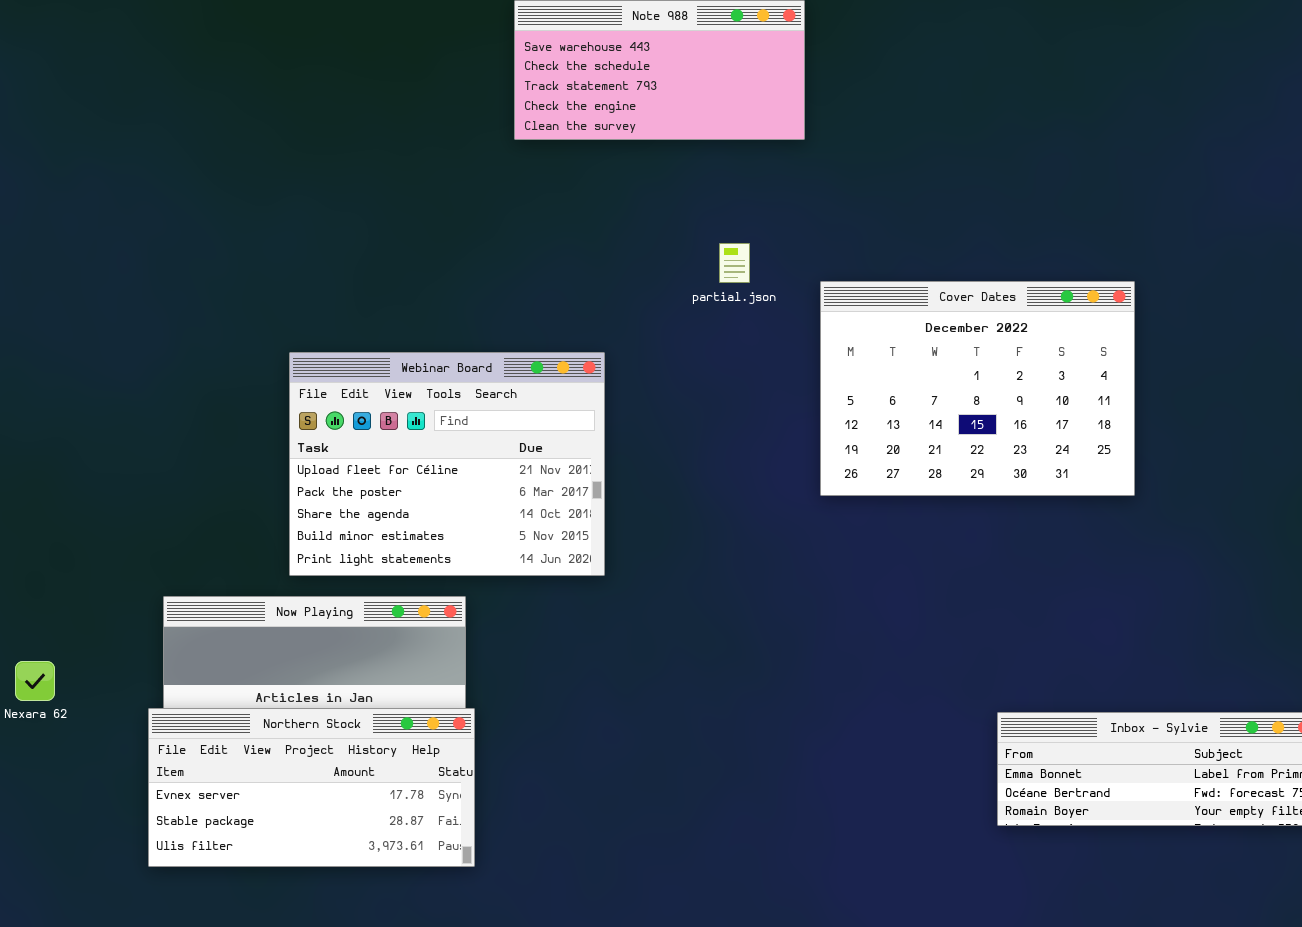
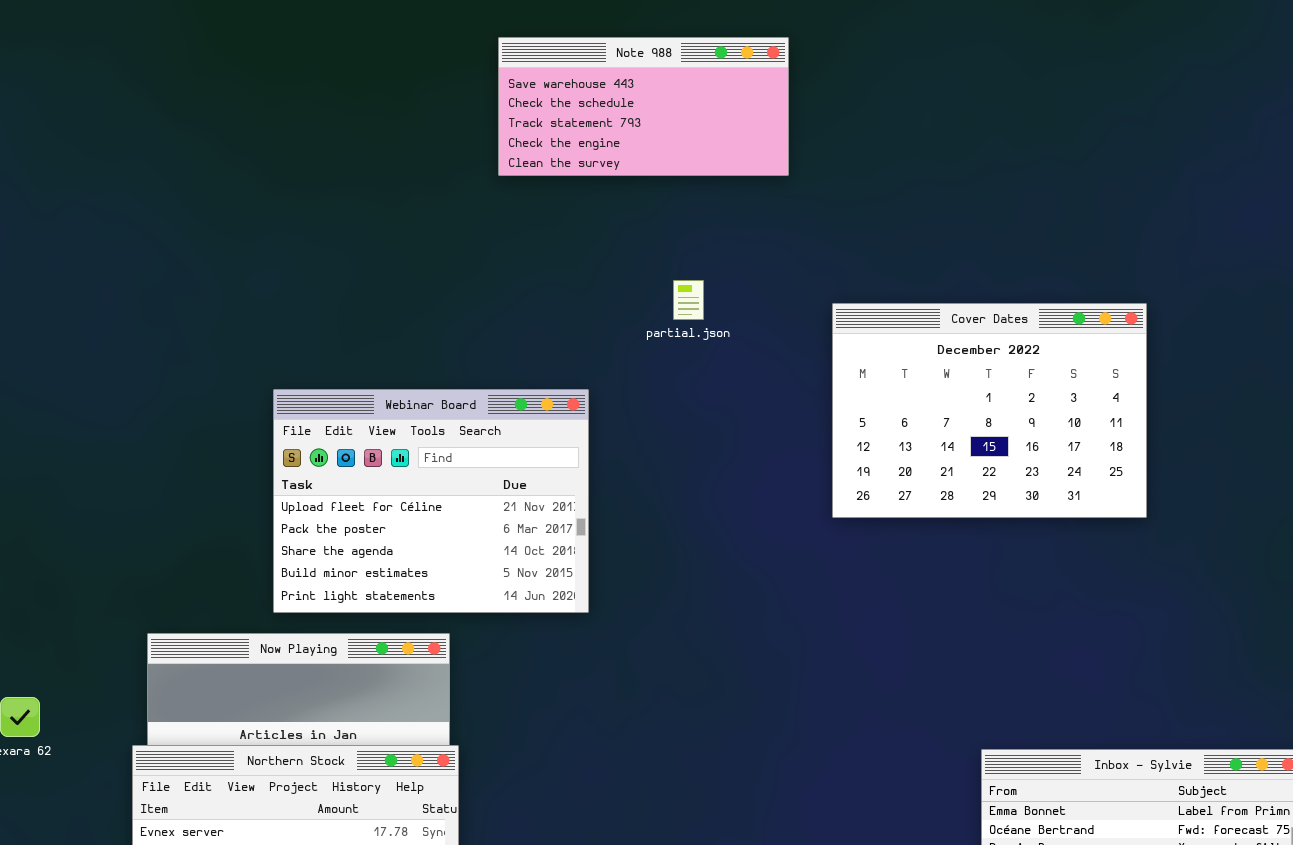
partial.json: [719,243,750,283] -> [673,280,704,320], moved
Cover Dates: [820,281,1135,496] -> [832,303,1147,518], moved

